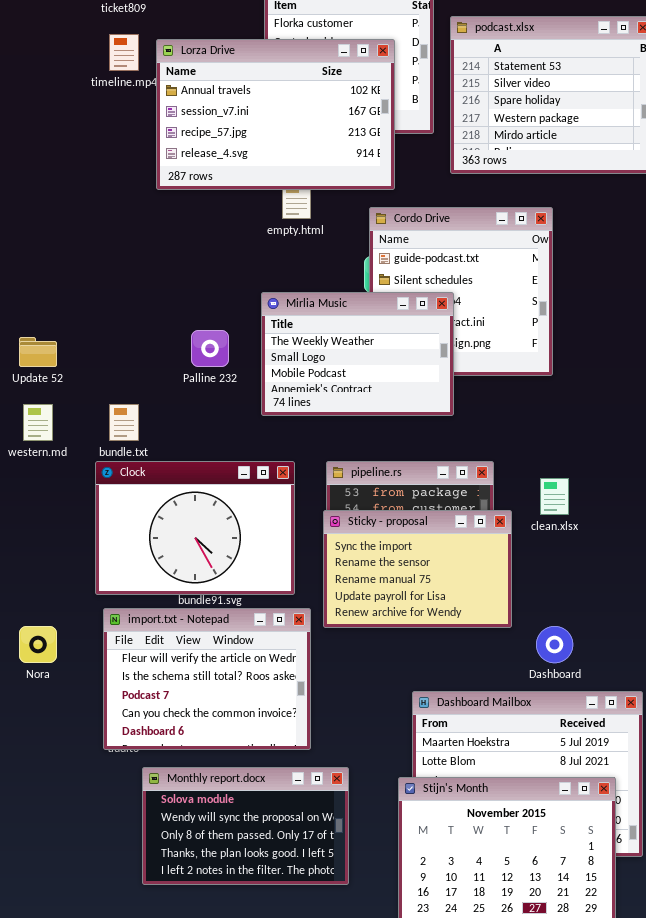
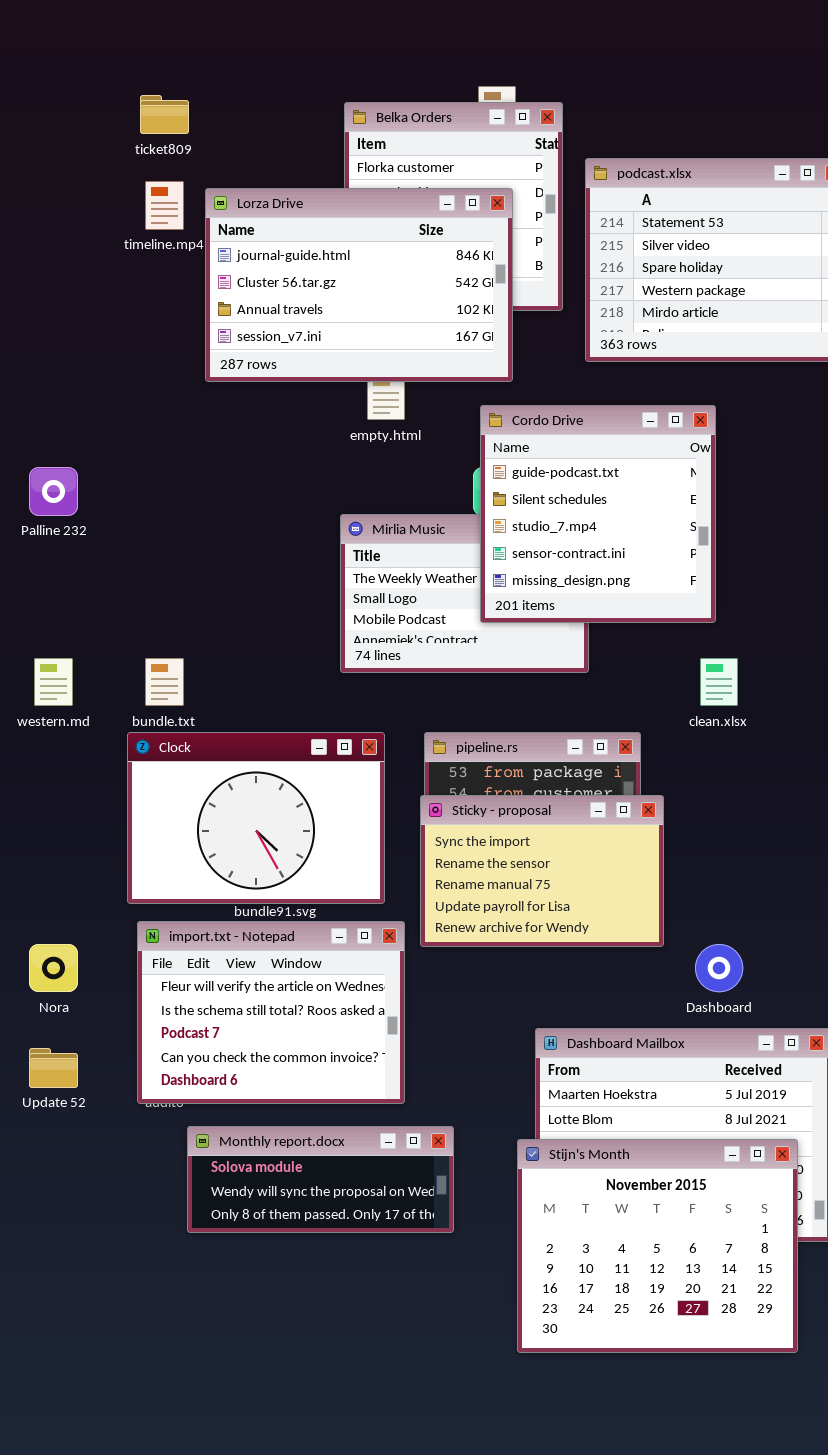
Lorza Drive: [156,39,395,190] -> [205,188,513,382], scrolled up 2 rows
Cordo Drive: [369,207,553,376] -> [480,405,716,623], raised
Palline 232: [191,330,229,367] -> [29,467,78,516], moved
Update 52: [19,337,57,367] -> [29,1048,78,1088], moved
clean.xlsx: [540,478,569,515] -> [700,658,738,706], moved
Monthly report.docx: [142,767,349,885] -> [187,1126,454,1233], resized

